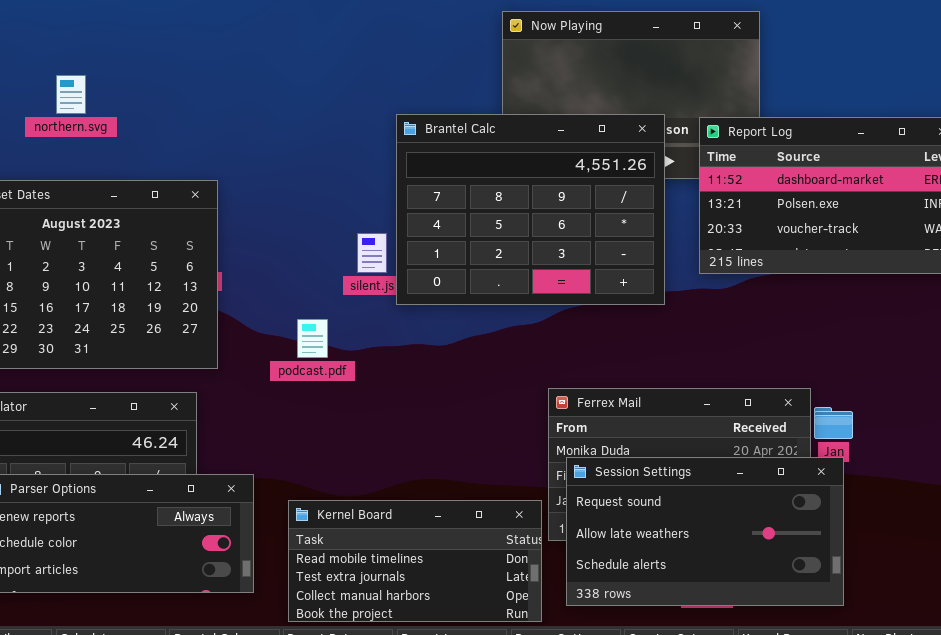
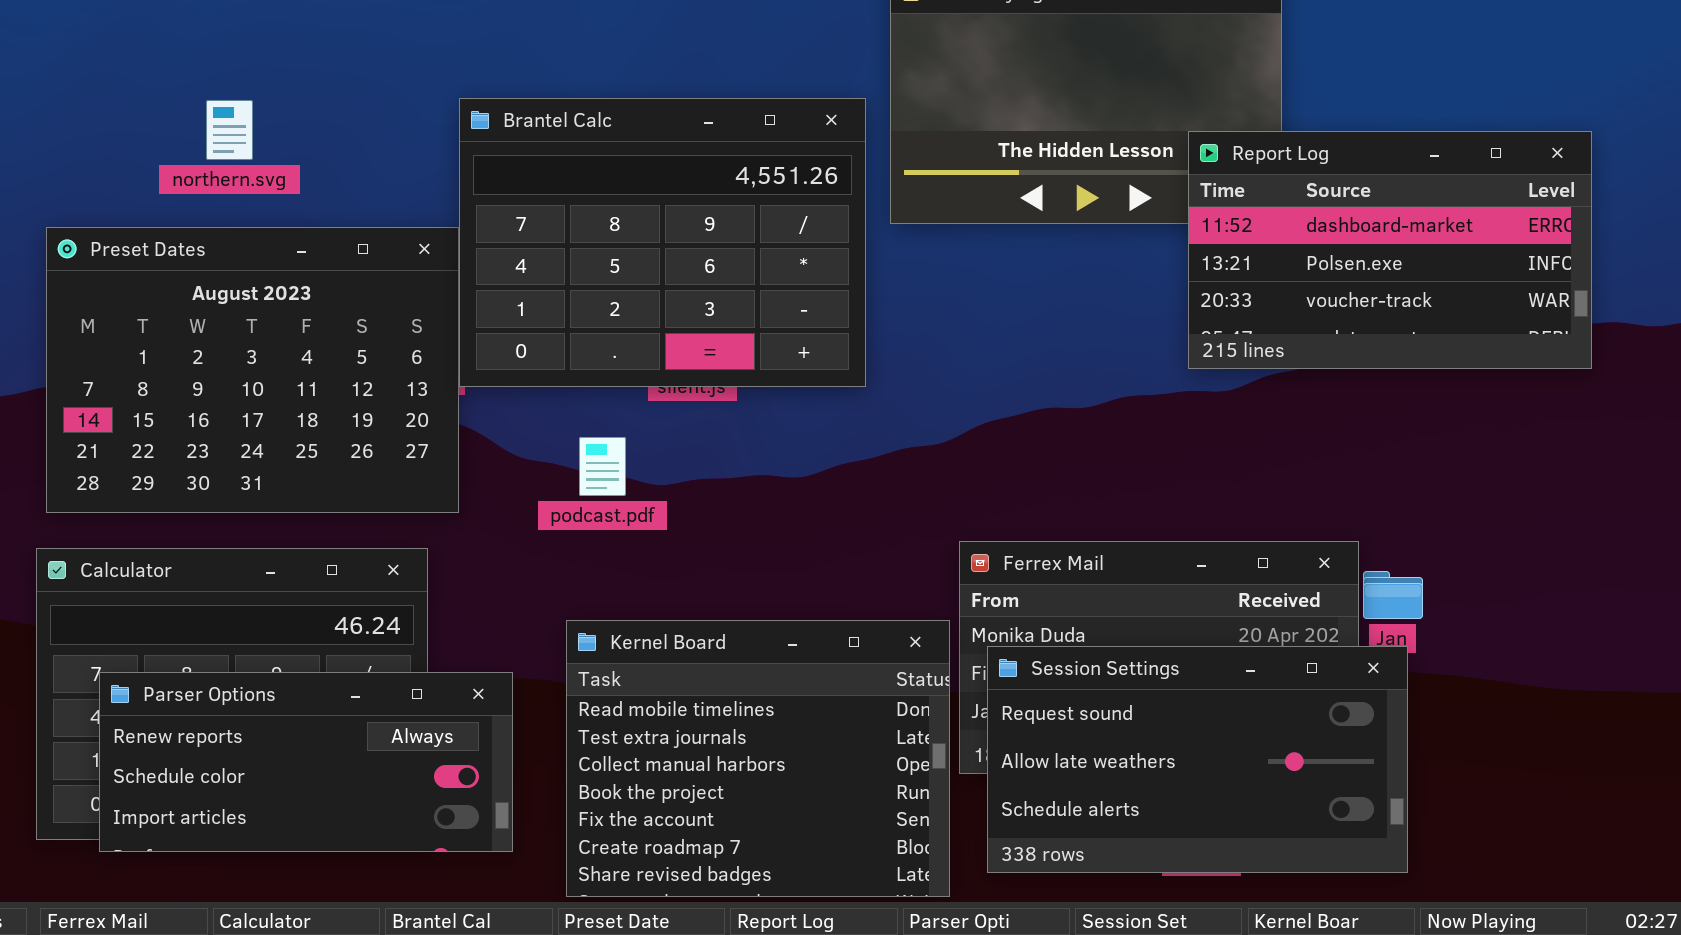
northern.svg: [56,75,86,114] -> [206,100,253,160], moved
Brantel Calc: [396,114,665,305] -> [459,98,866,387], moved
Kernel Board: [288,500,542,622] -> [566,620,950,897], resized

